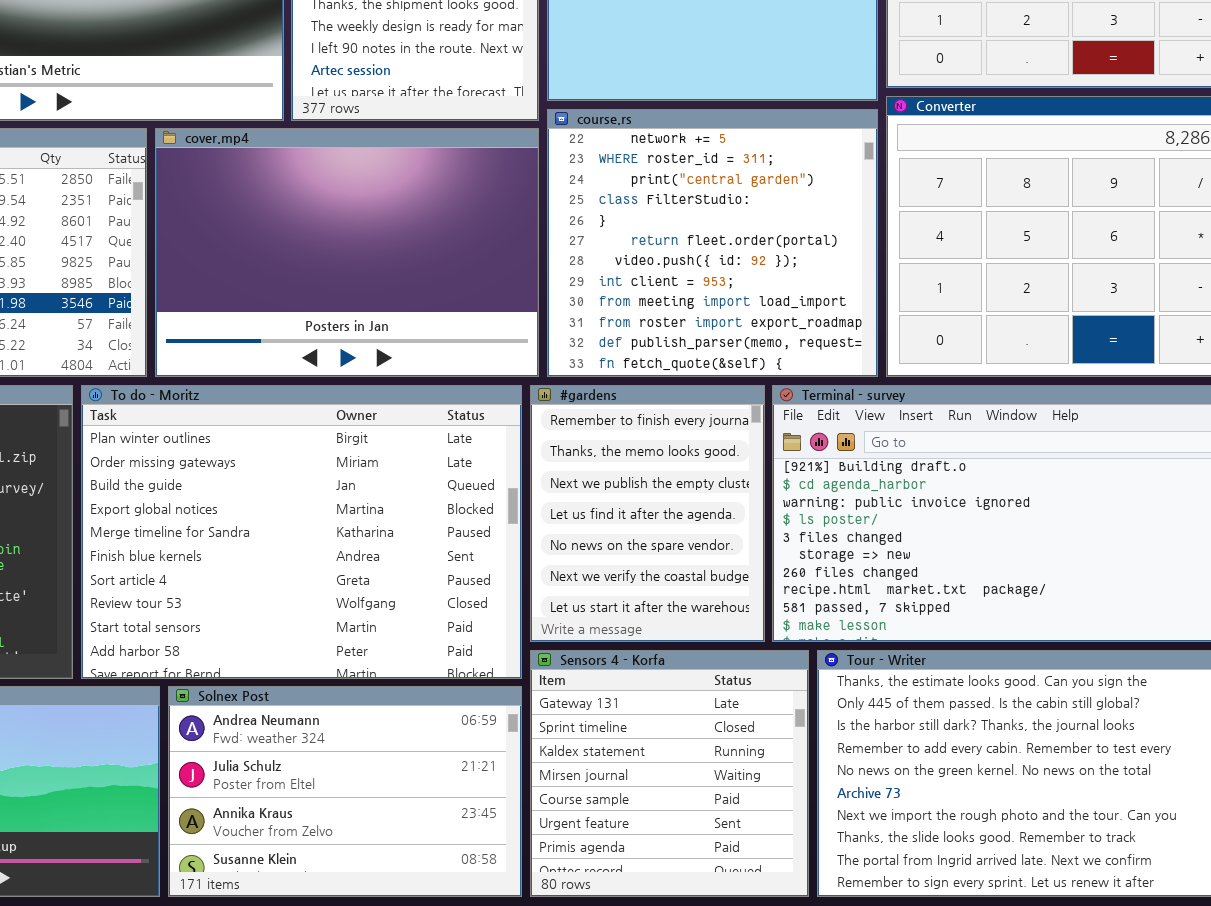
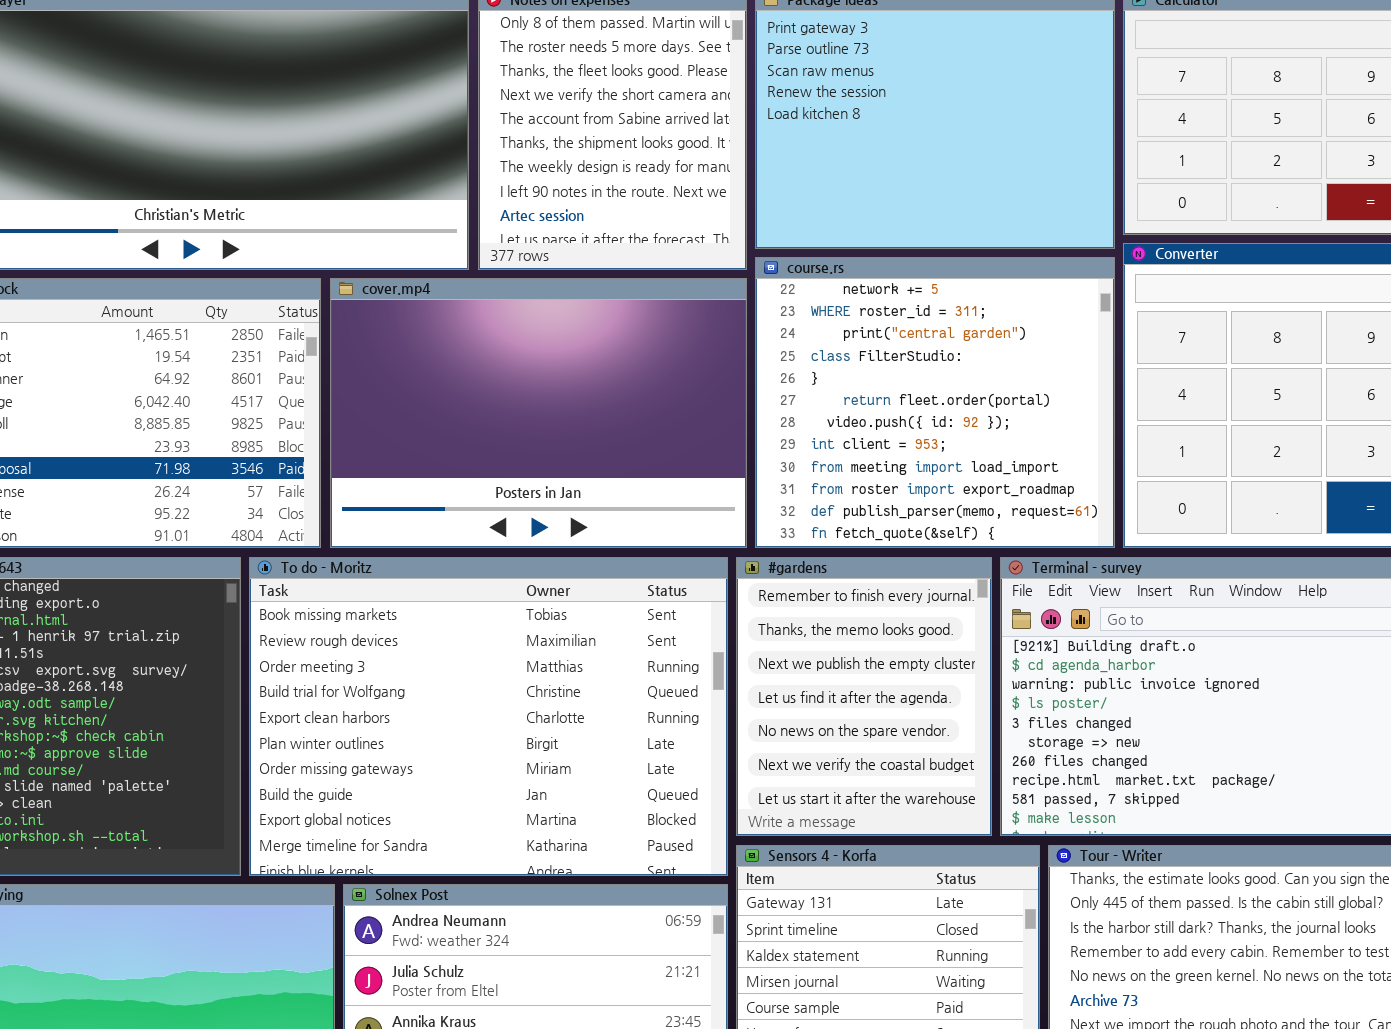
To do - Moritz: [81,385,522,679] -> [249,557,728,876], scrolled up 5 rows

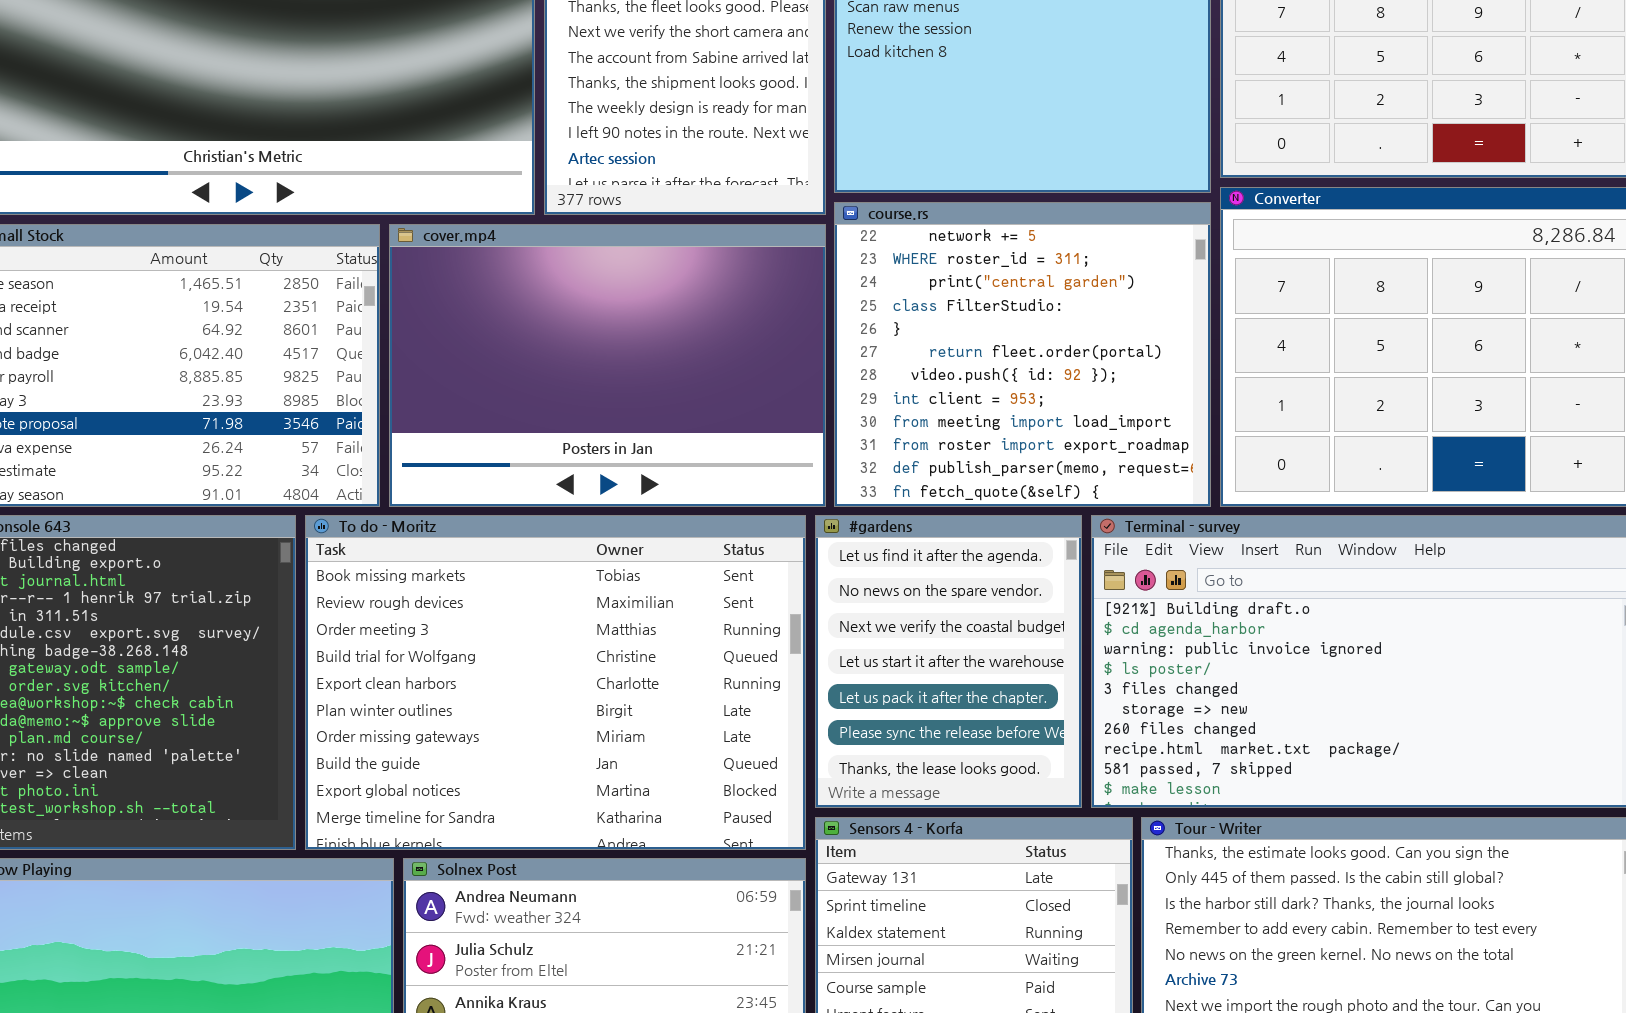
#gardens: [736,557,992,836] -> [815,515,1082,808], scrolled down 3 rows

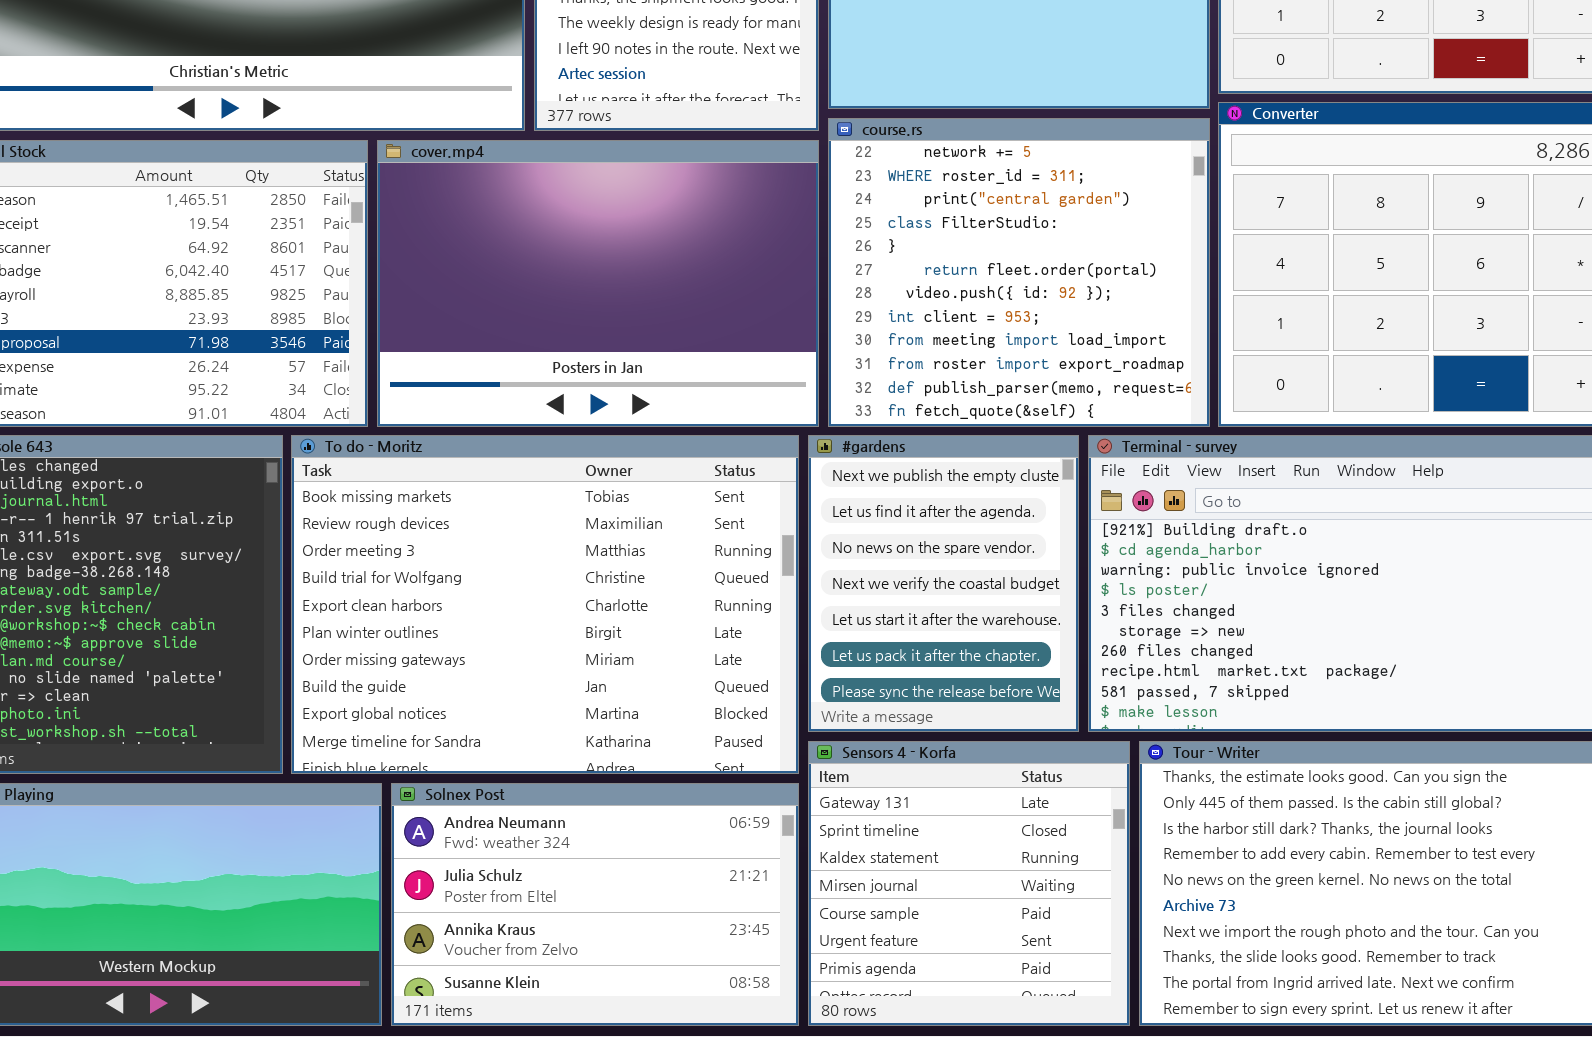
#gardens: [815,515,1082,808] -> [808,435,1079,732], scrolled up 1 row

